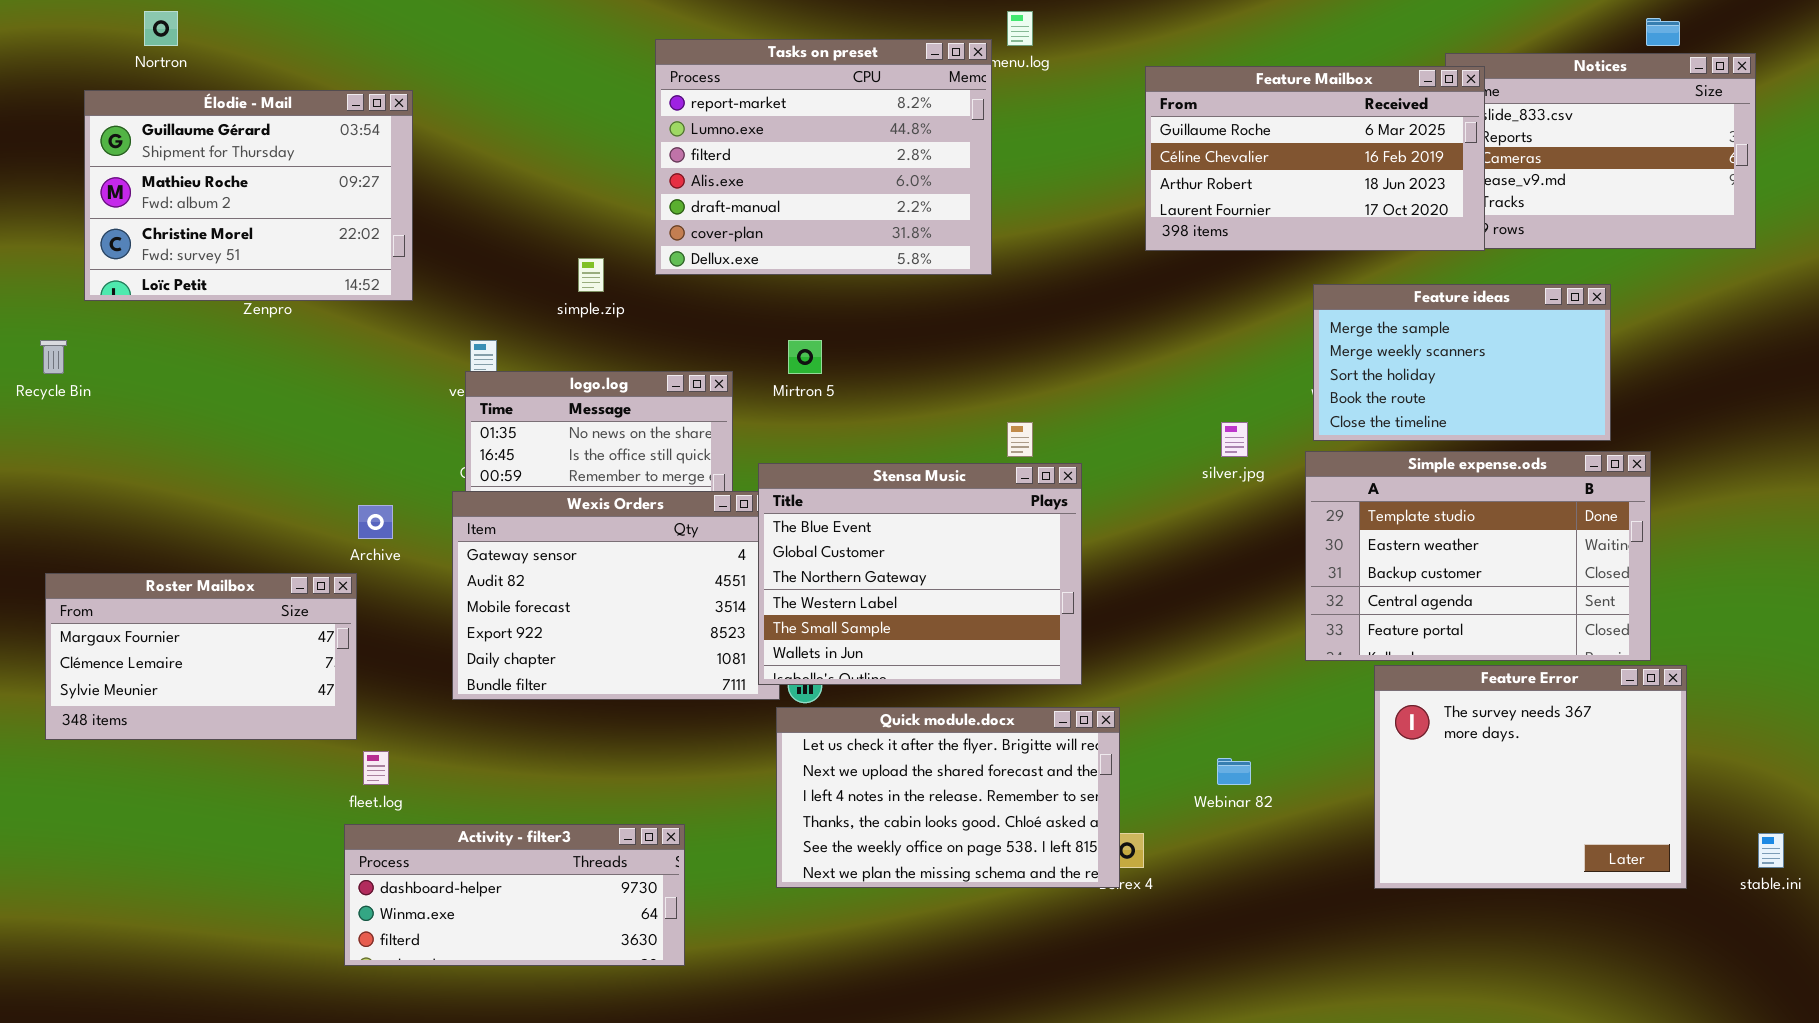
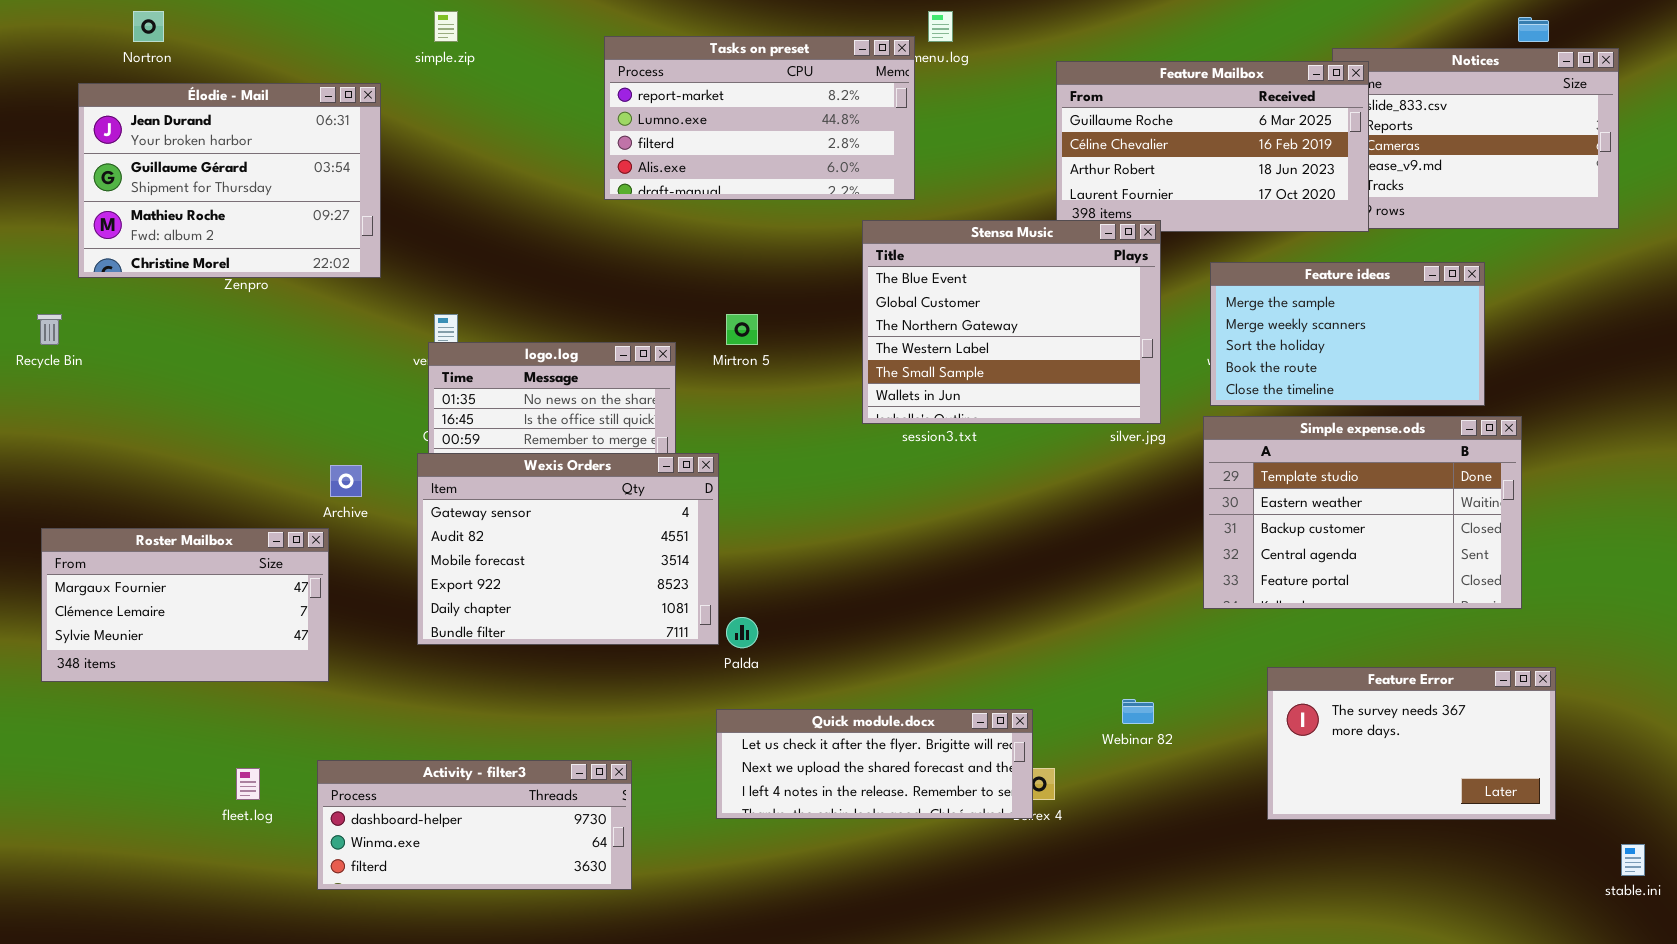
Tasks on preset: [655,39,992,275] -> [604,36,915,200], resized
Élodie - Mail: [84,90,413,301] -> [78,83,381,278], scrolled up 1 row
simple.zip: [578,258,604,292] -> [434,11,458,42], moved
Stensa Music: [758,463,1082,685] -> [862,220,1161,424], moved
Feature Error: [1374,665,1687,889] -> [1267,667,1556,820], resized
Quick module.docx: [776,707,1120,888] -> [716,709,1033,819], resized
fleet.log: [363,751,389,785] -> [236,768,260,800], moved
stable.ini: [1758,833,1784,868] -> [1621,844,1645,876], moved

